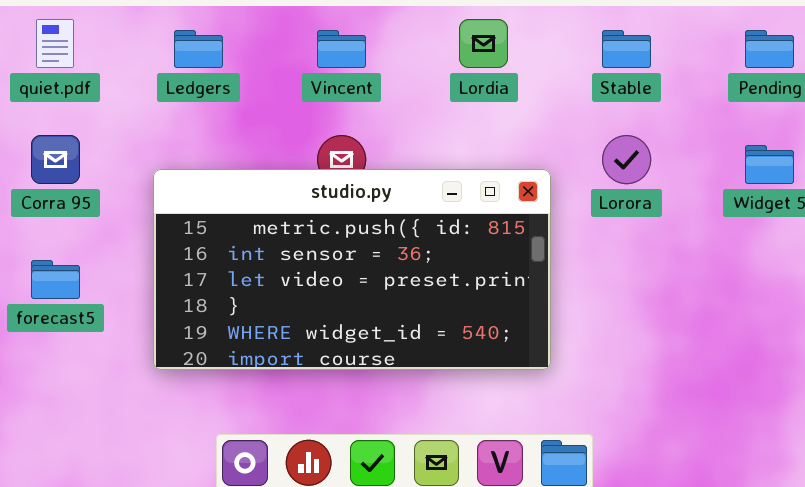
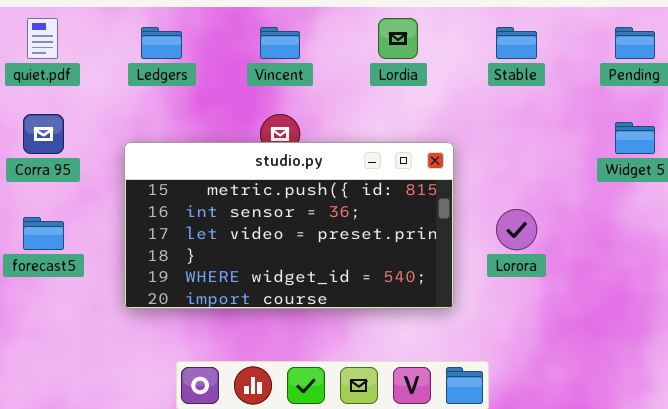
Lorora: [602,135,651,184] -> [496,209,537,250], moved

